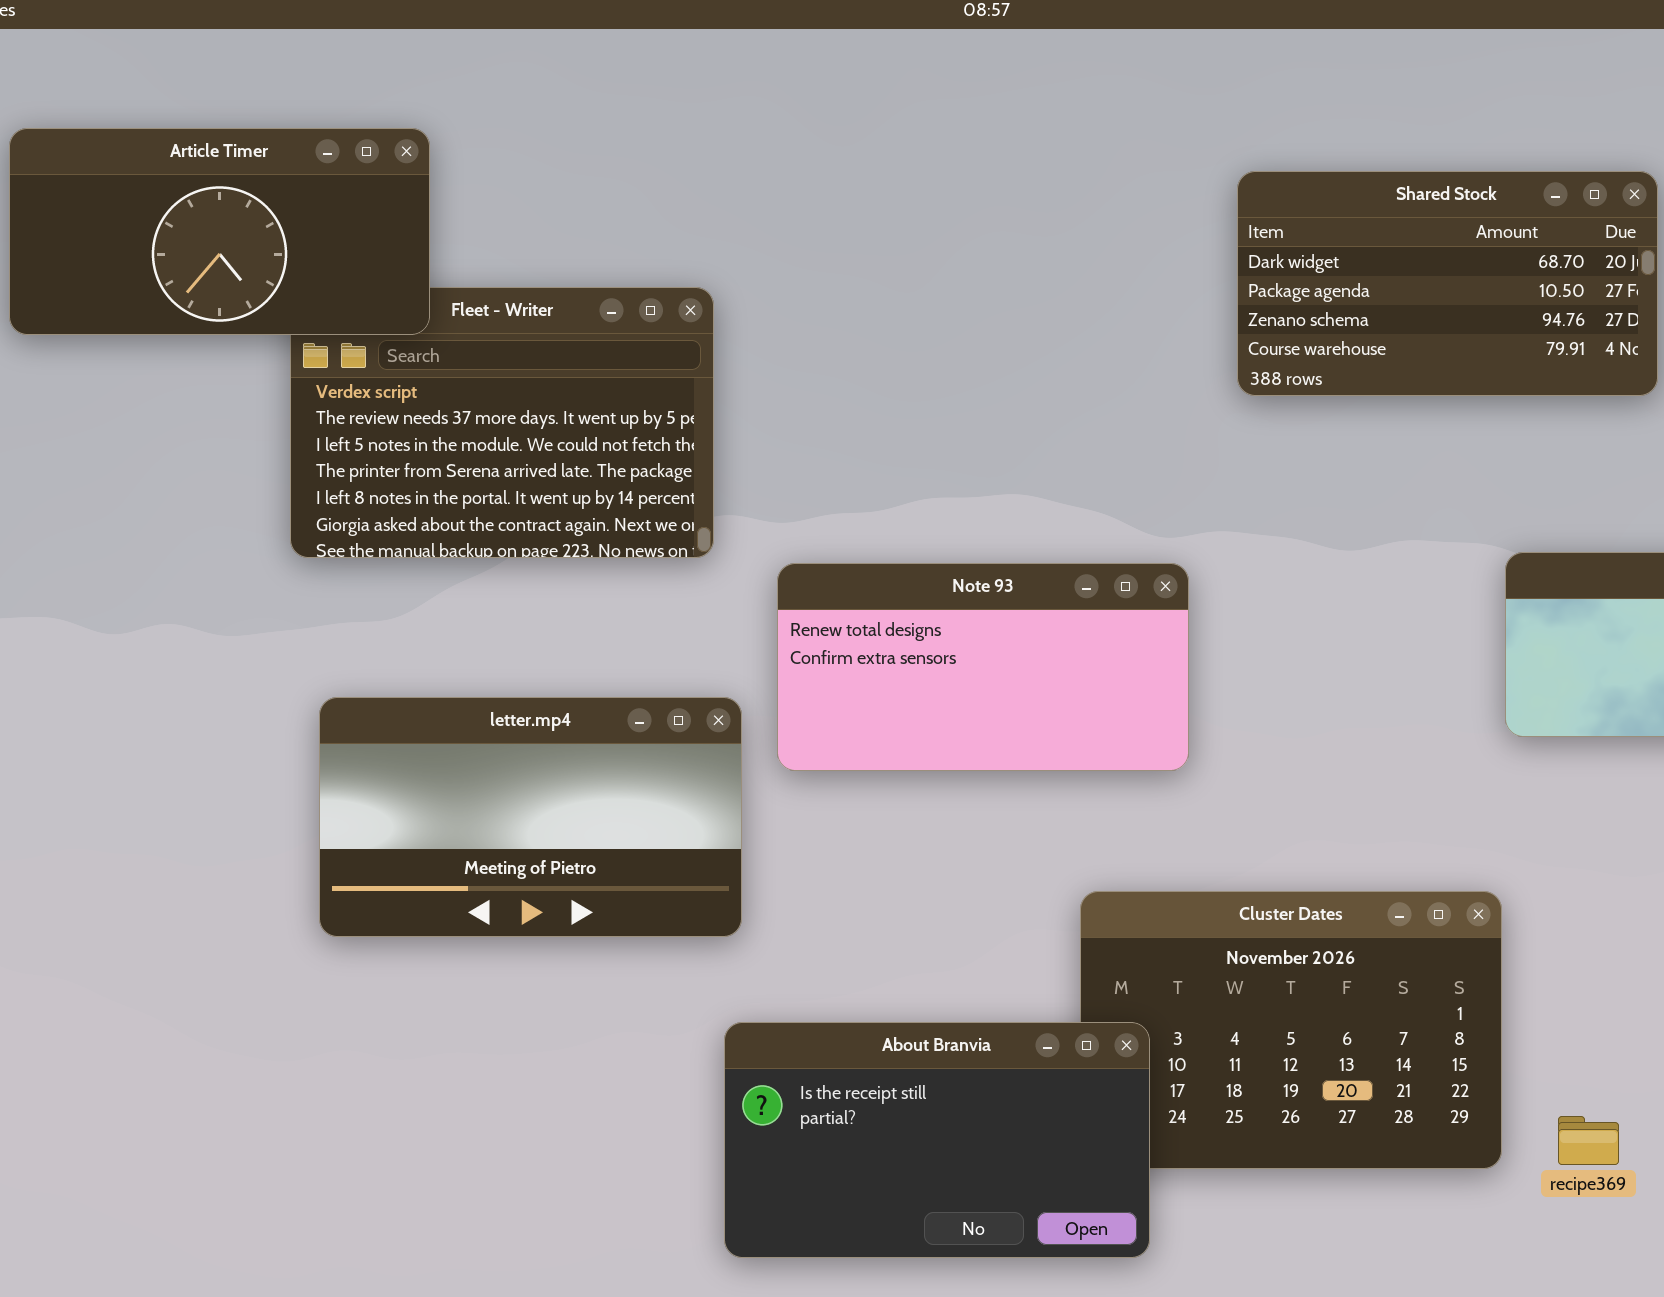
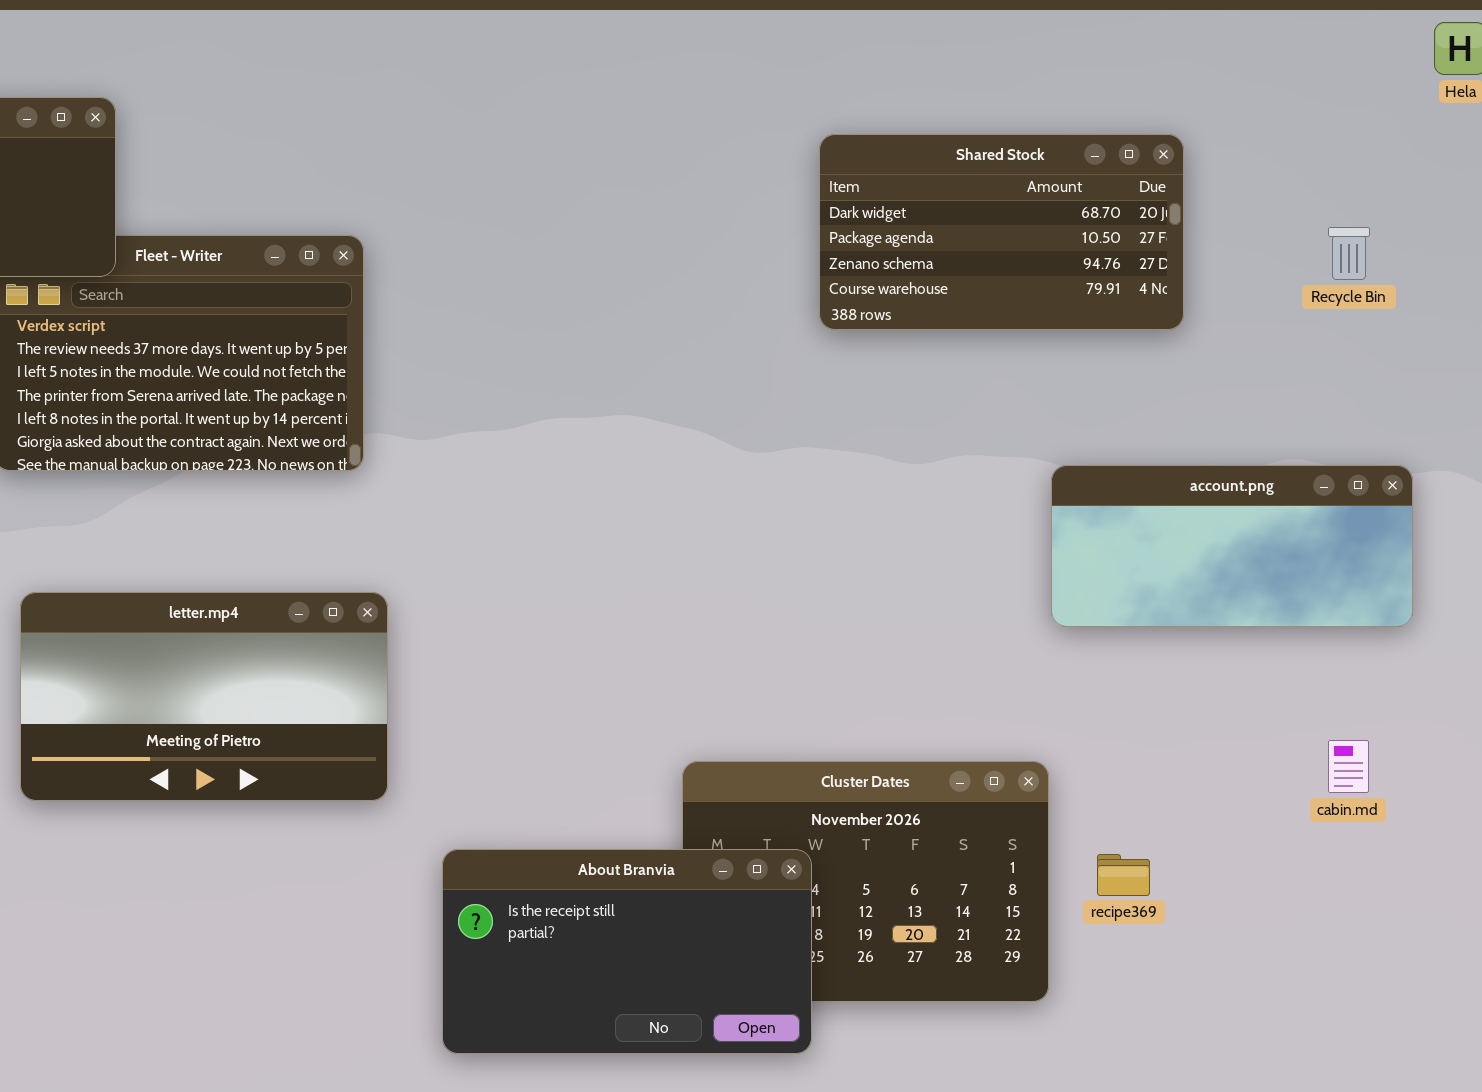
Note 93: [777,563,1189,771] -> none, closed
About Branvia: [724,1022,1150,1258] -> [442,849,812,1054], moved
recipe369: [1558,1116,1619,1165] -> [1097,854,1150,896], moved

